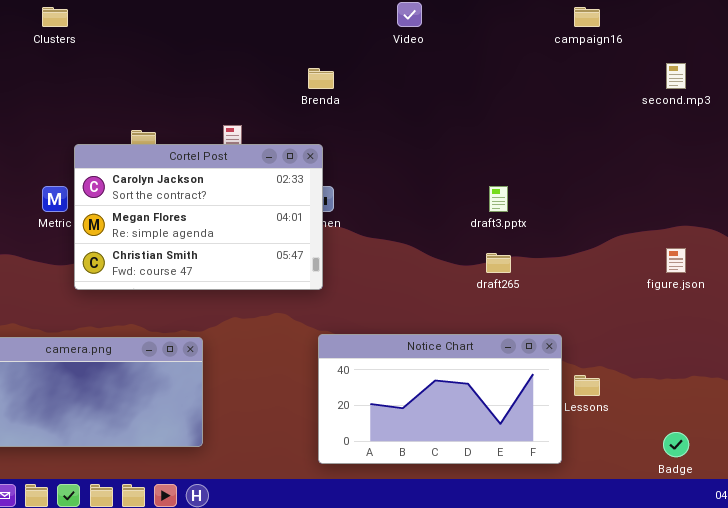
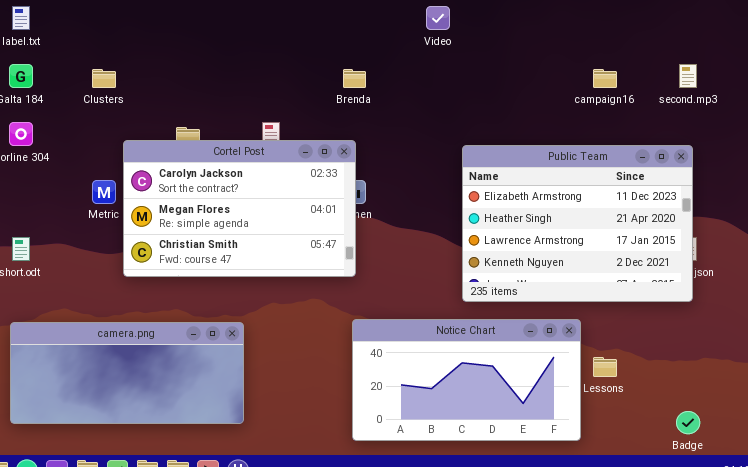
Clusters: [42,7,68,27] -> [92,69,116,88], moved
campaign16: [574,7,600,27] -> [593,69,617,88], moved
Public Team: none -> [462,145,693,302], opened

